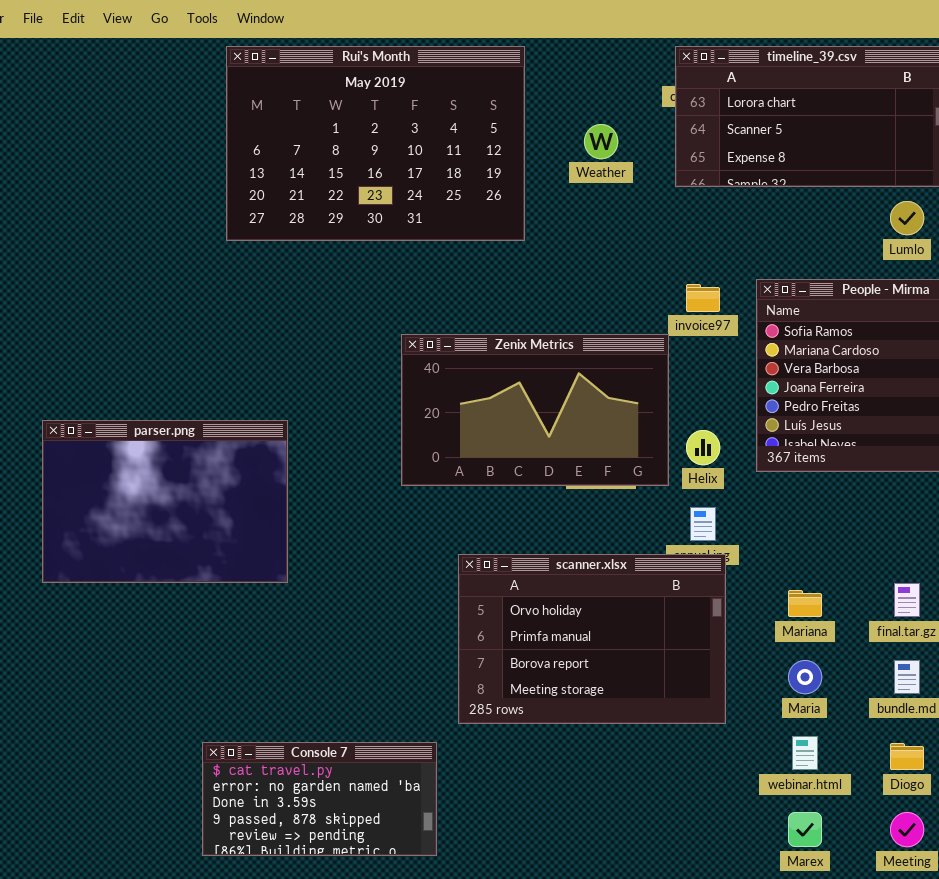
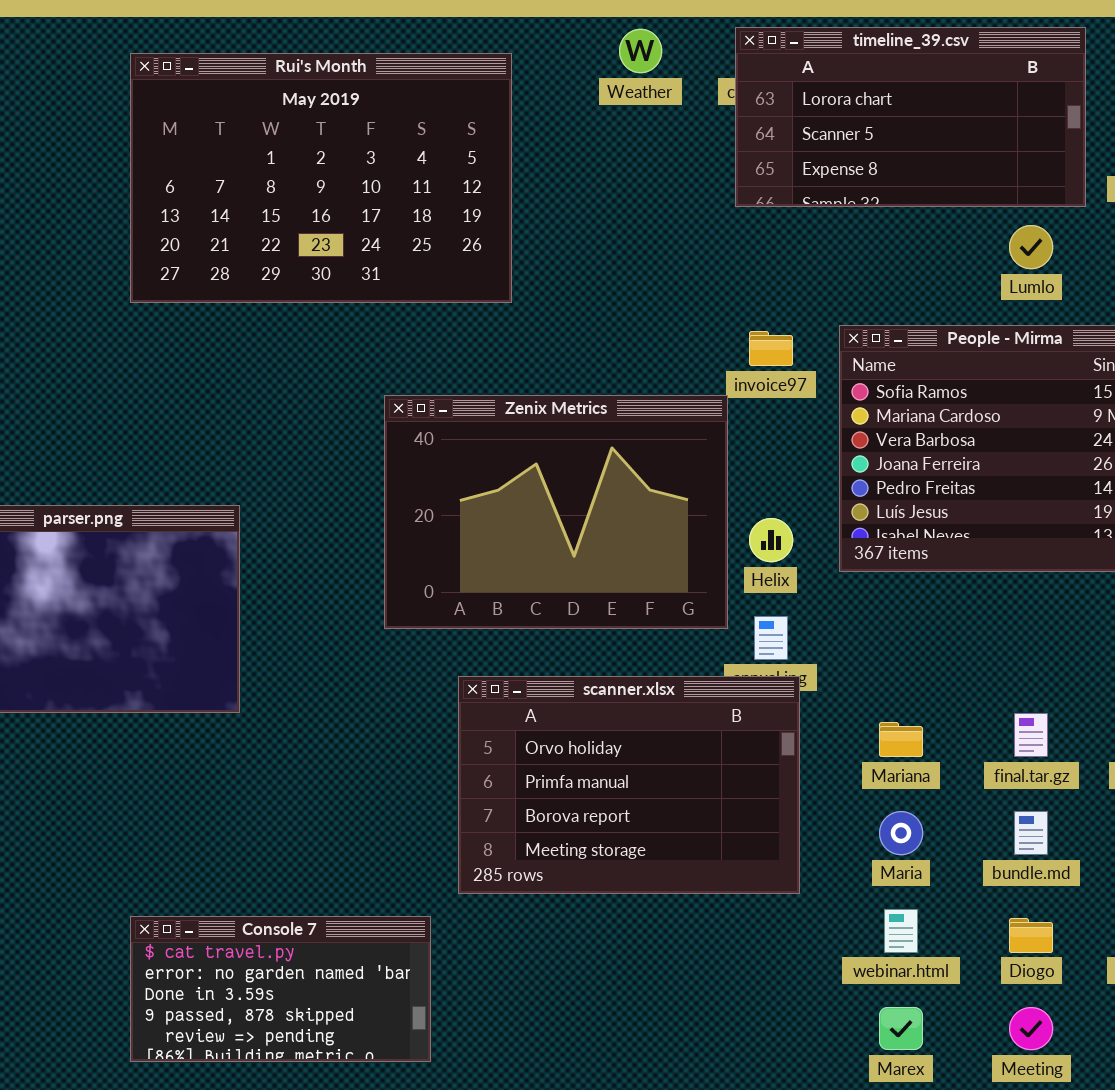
Rui's Month: [226,46,525,241] -> [130,53,512,303], moved
Weather: [584,124,618,159] -> [619,29,662,73], moved
Zenix Metrics: [401,334,669,486] -> [384,395,728,629], resized

